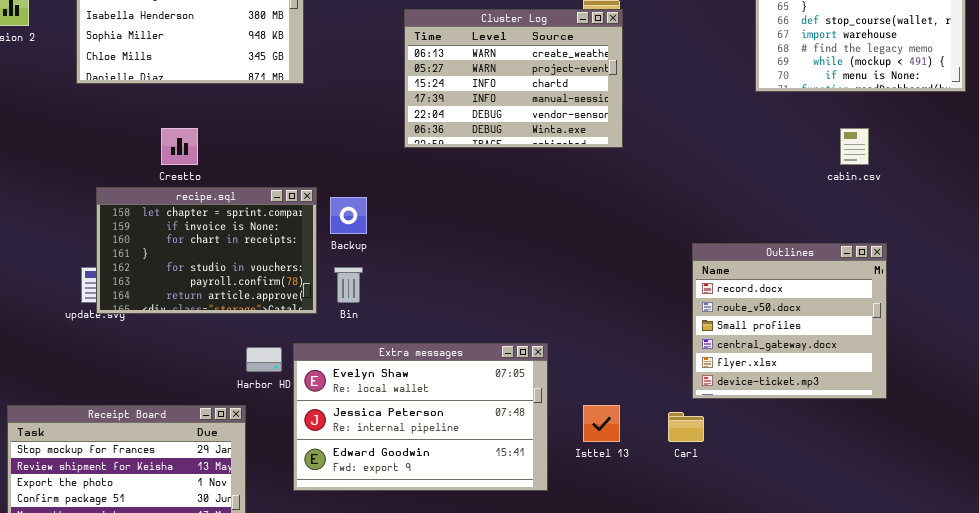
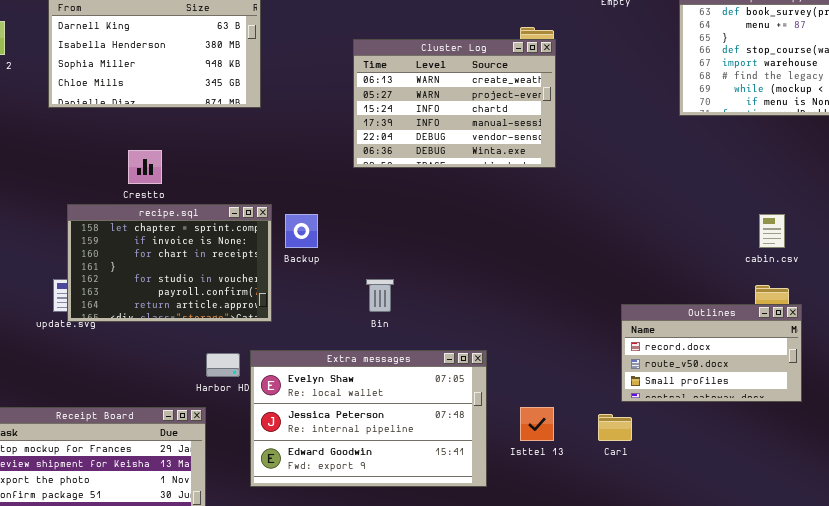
cabin.csv: [840,128,869,165] -> [759,214,785,248], moved
Outlines: [692,243,887,399] -> [621,304,802,402], resized
Bin: [334,267,363,303] -> [366,279,394,312], moved

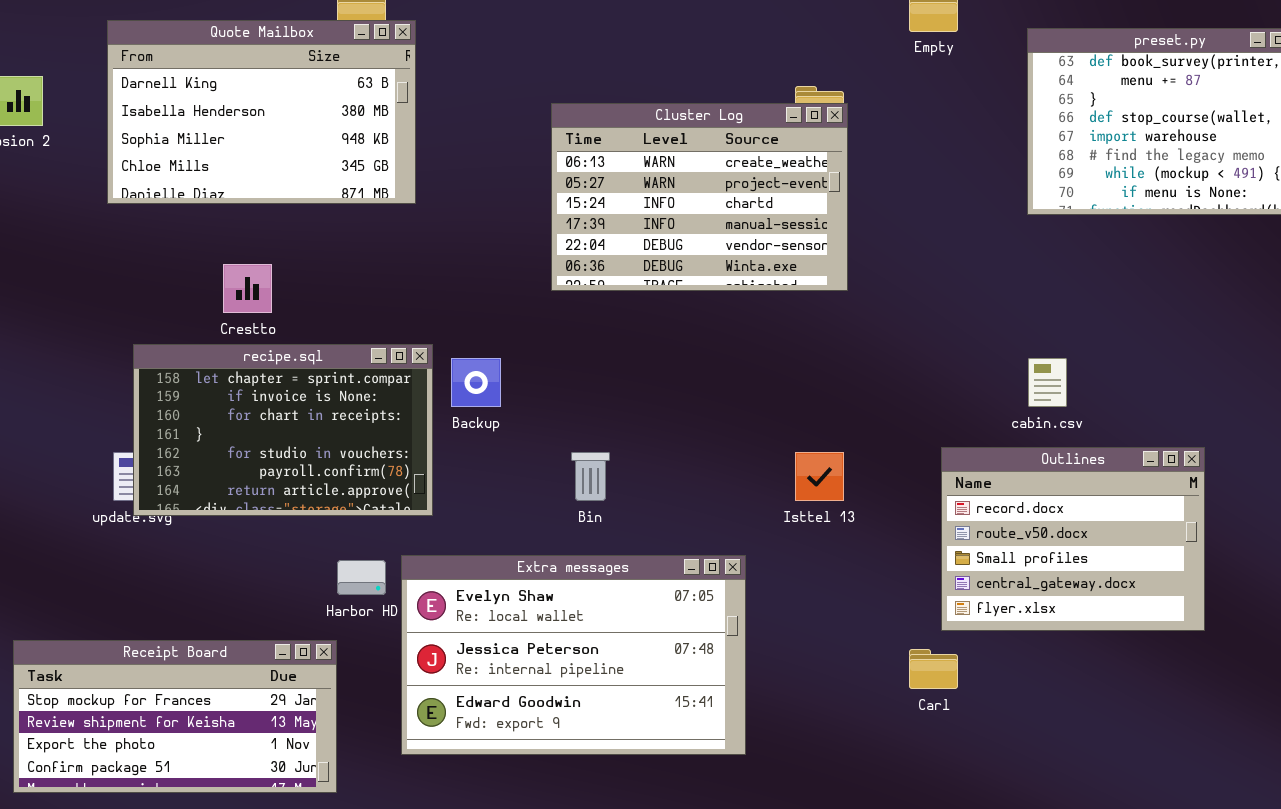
cabin.csv: [759,214,785,248] -> [1028,358,1067,407], moved
Outlines: [621,304,802,402] -> [941,447,1205,631], resized
Isttel 13: [520,407,554,441] -> [795,452,844,501], moved

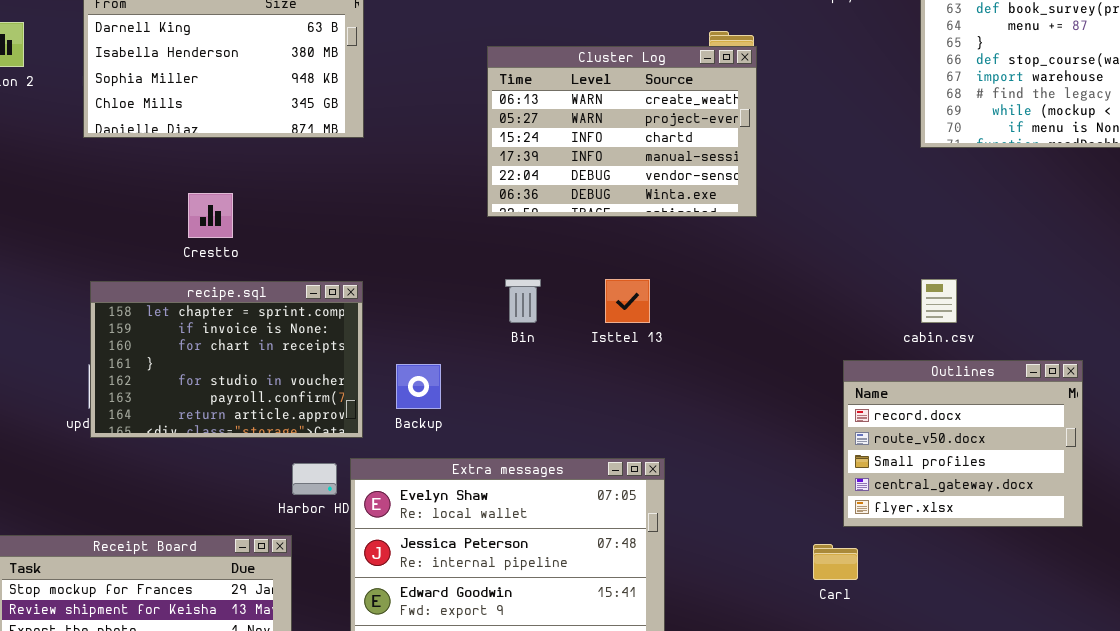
recipe.sql: [133,344,433,516] -> [90,281,363,438], moved
Backup: [451,358,501,407] -> [396,364,441,409], moved
Bin: [571,452,610,501] -> [505,279,541,323], moved
Isttel 13: [795,452,844,501] -> [605,279,650,323], moved

